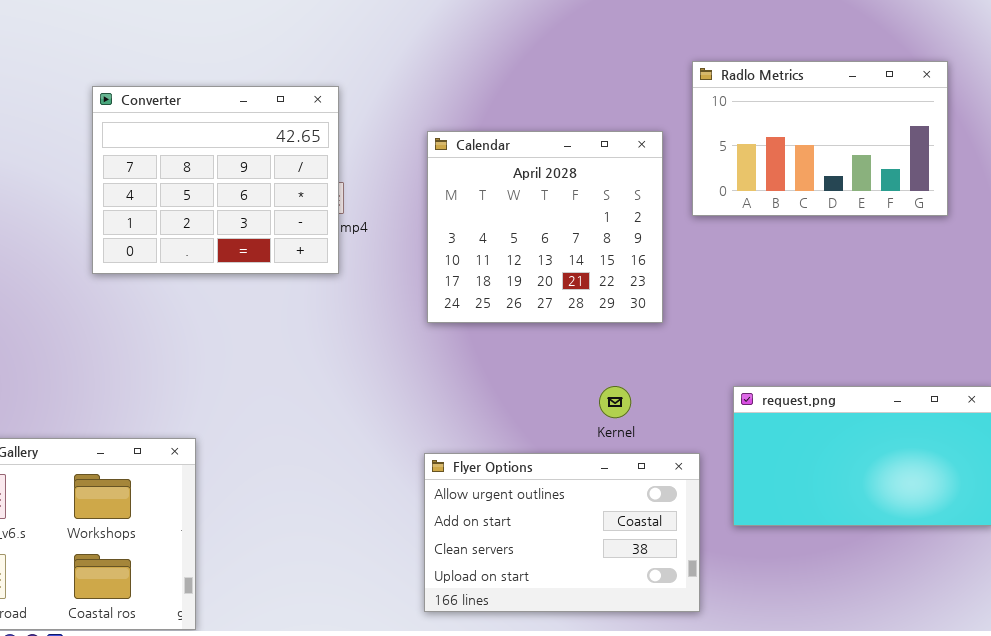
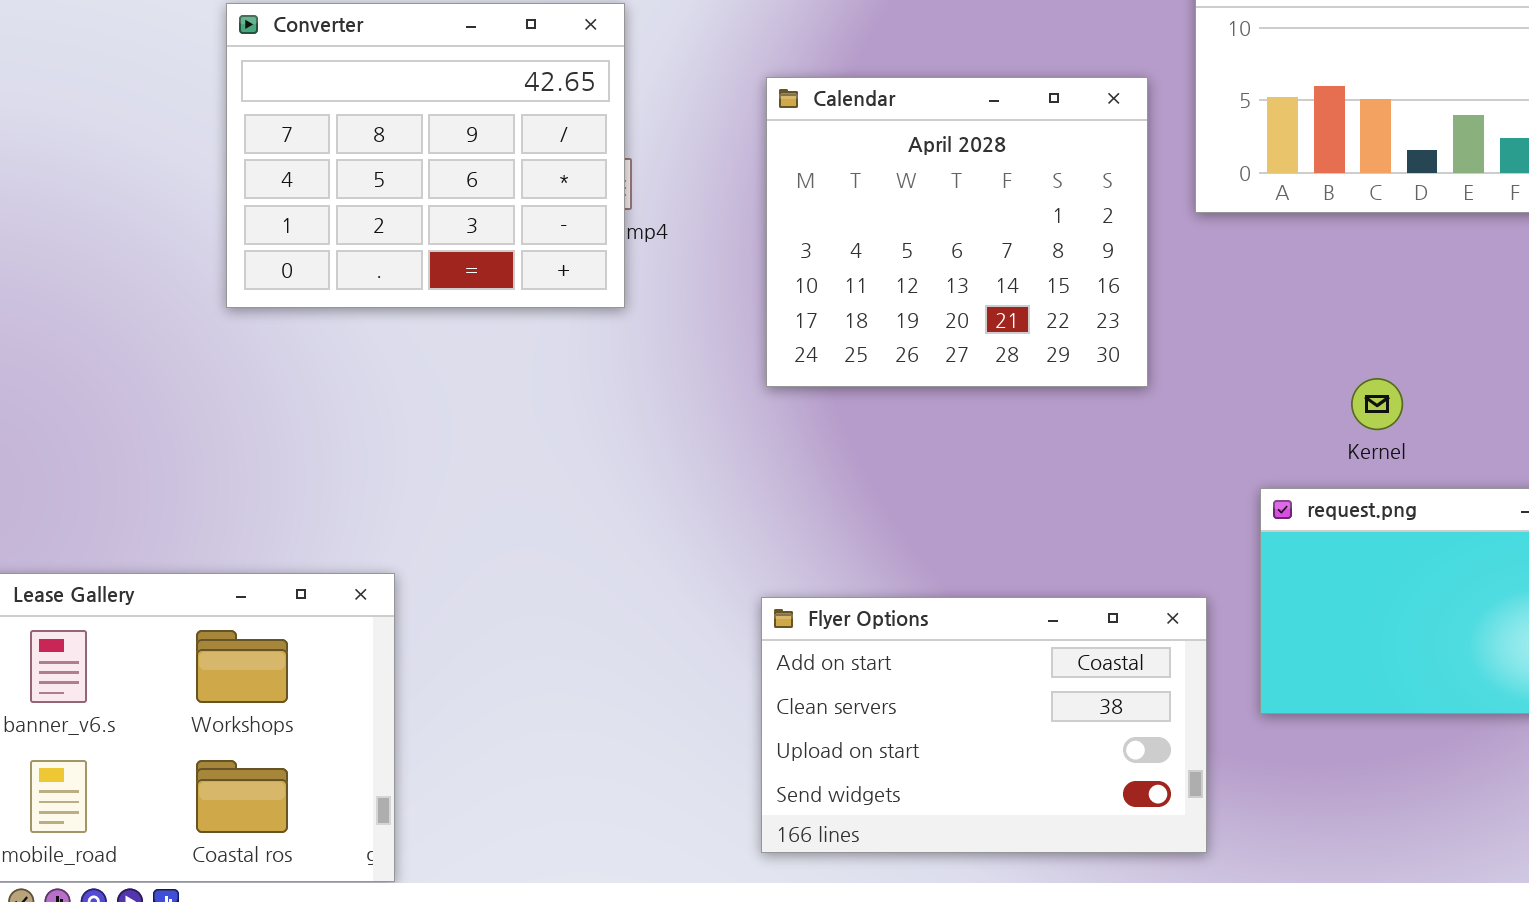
Kernel: [599,386,631,418] -> [1351,378,1403,430], moved
Flyer Options: [424,453,700,612] -> [761,597,1207,853], scrolled down 1 row

